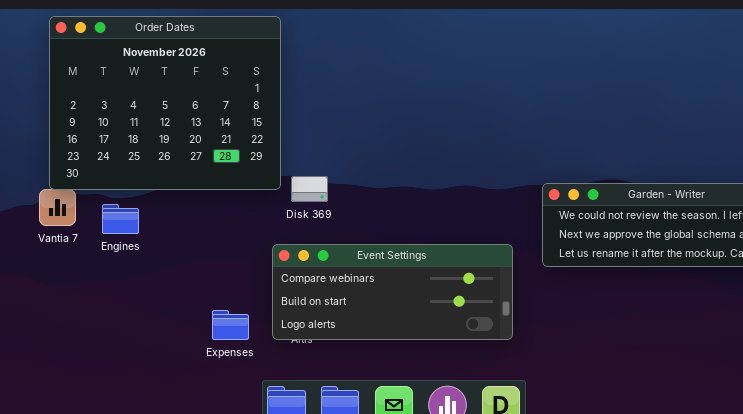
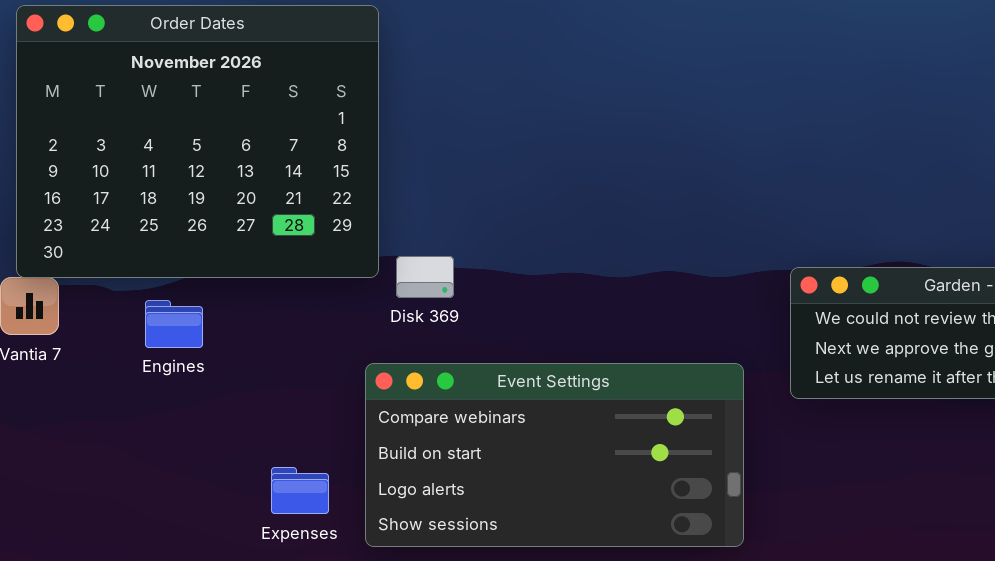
Engines: [102,204,139,234] -> [145,300,203,348], moved
Event Settings: [272,244,513,340] -> [365,363,744,547], resized

